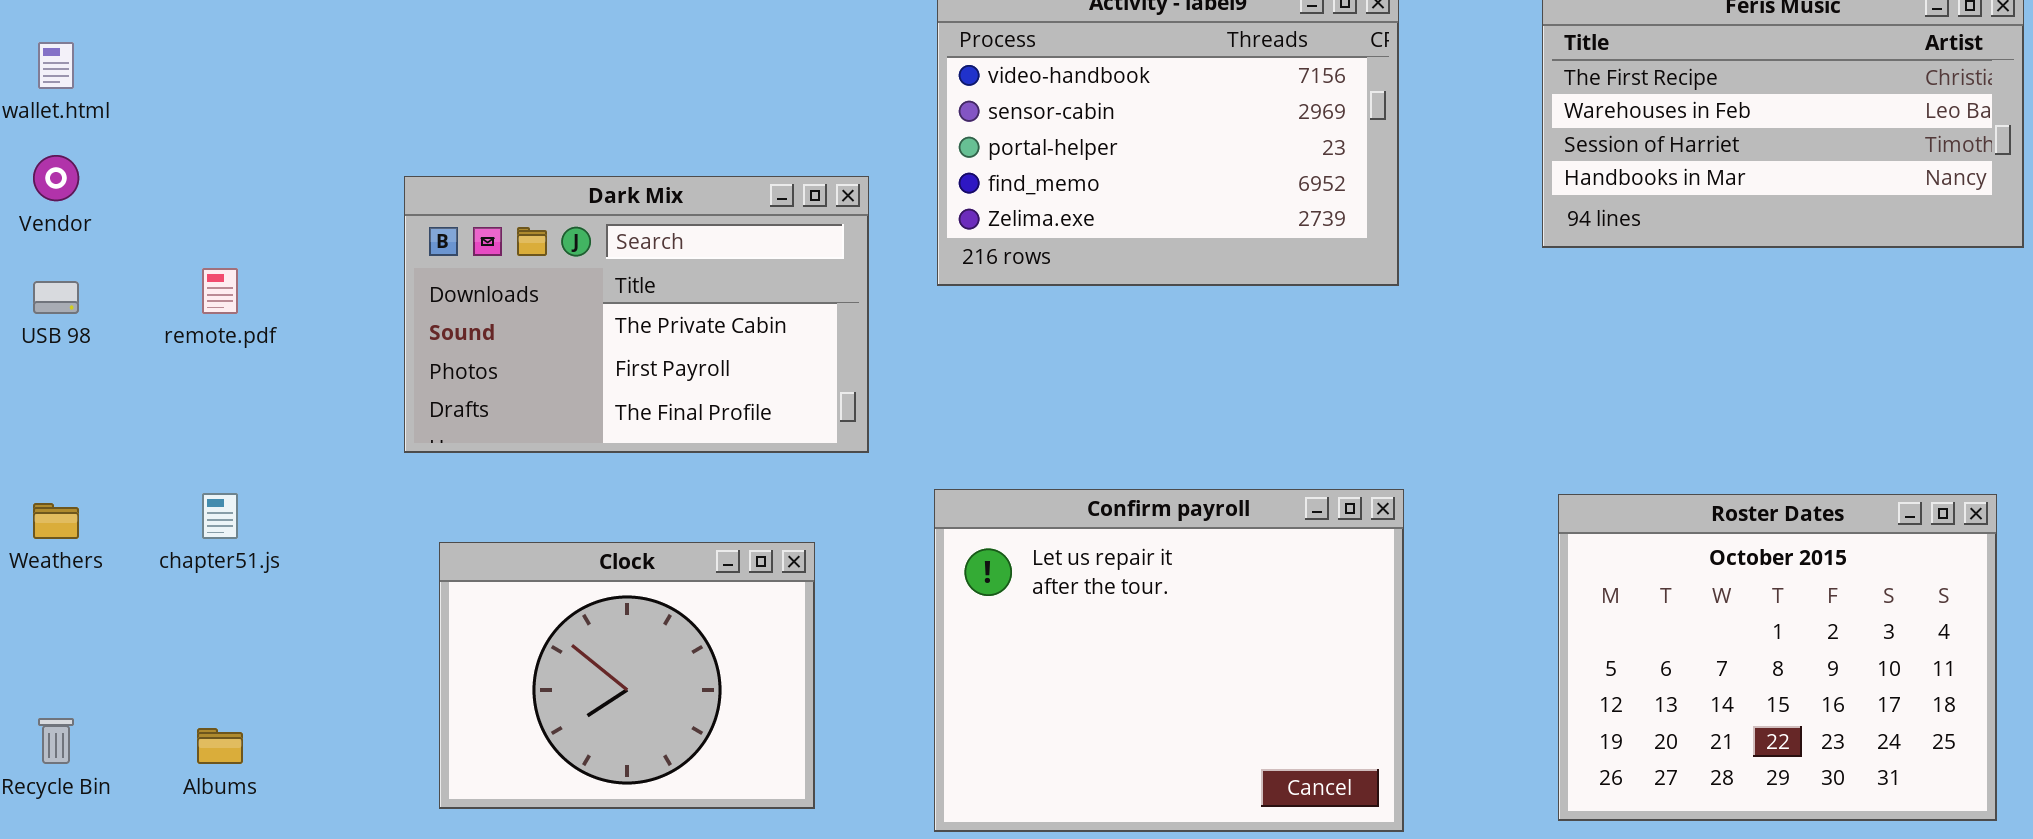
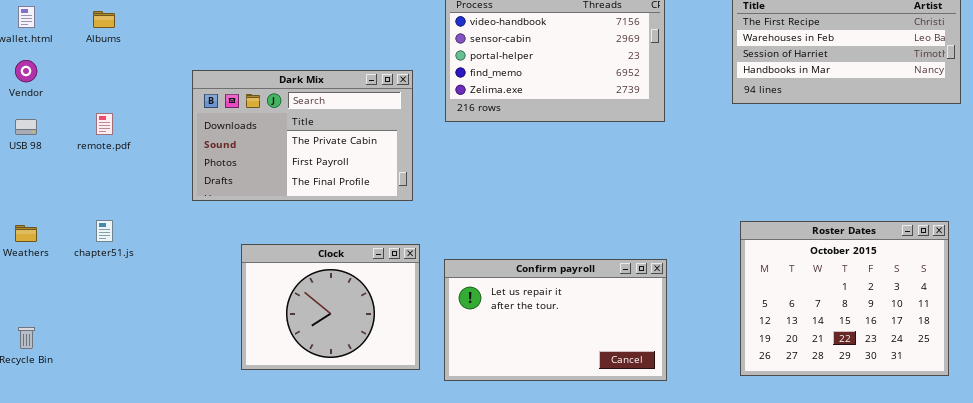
Confirm payroll: [934,489,1404,832] -> [444,259,667,381], resized
Clock: [439,542,815,809] -> [241,244,420,370], moved
Albums: [197,728,243,764] -> [93,11,115,28], moved

